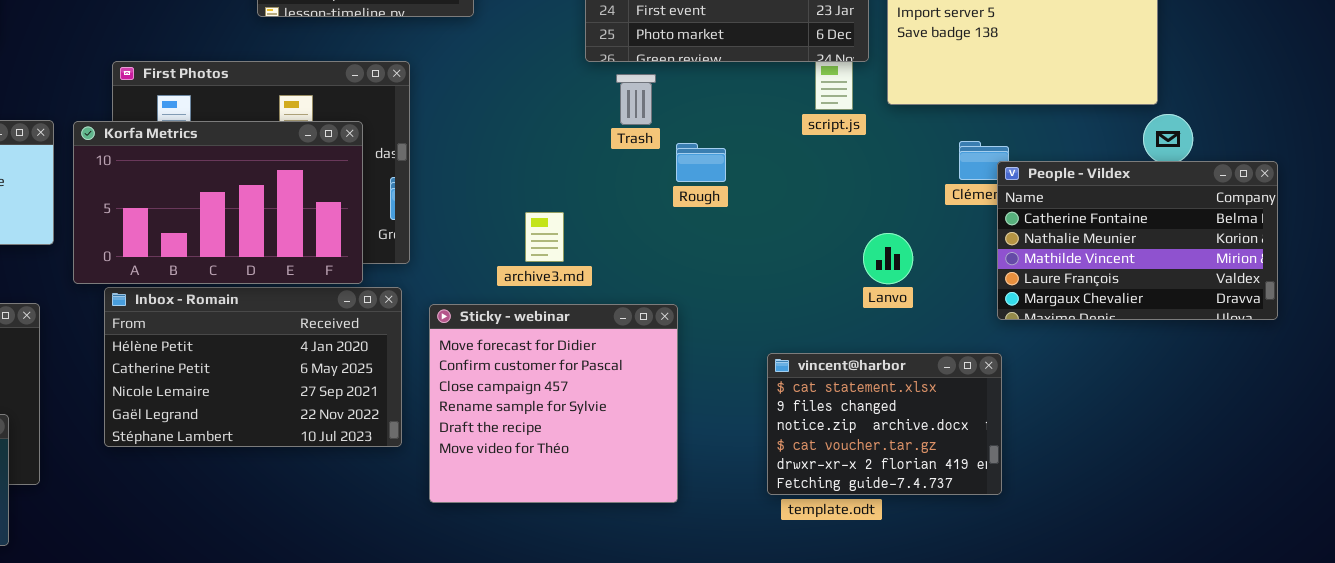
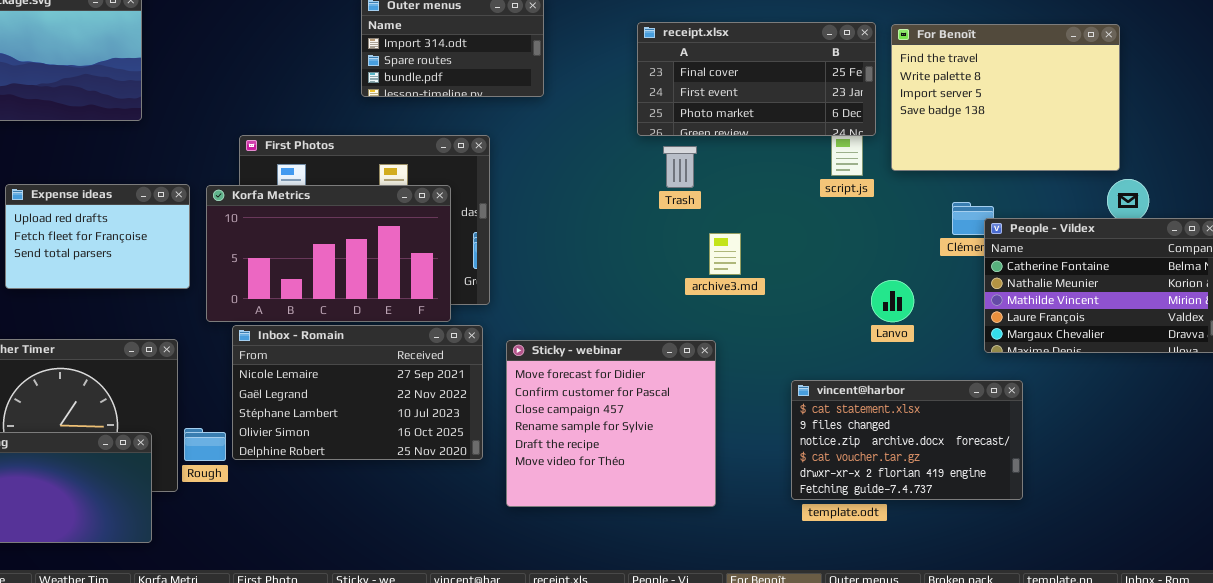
Rough: [676,143,726,182] -> [184,428,226,461], moved
archive3.md: [525,212,564,262] -> [709,233,741,275], moved
Inbox - Romain: [104,287,402,447] -> [232,325,483,460], scrolled down 2 rows
vincent@harbor: [767,353,1002,495] -> [791,380,1023,500], resized

